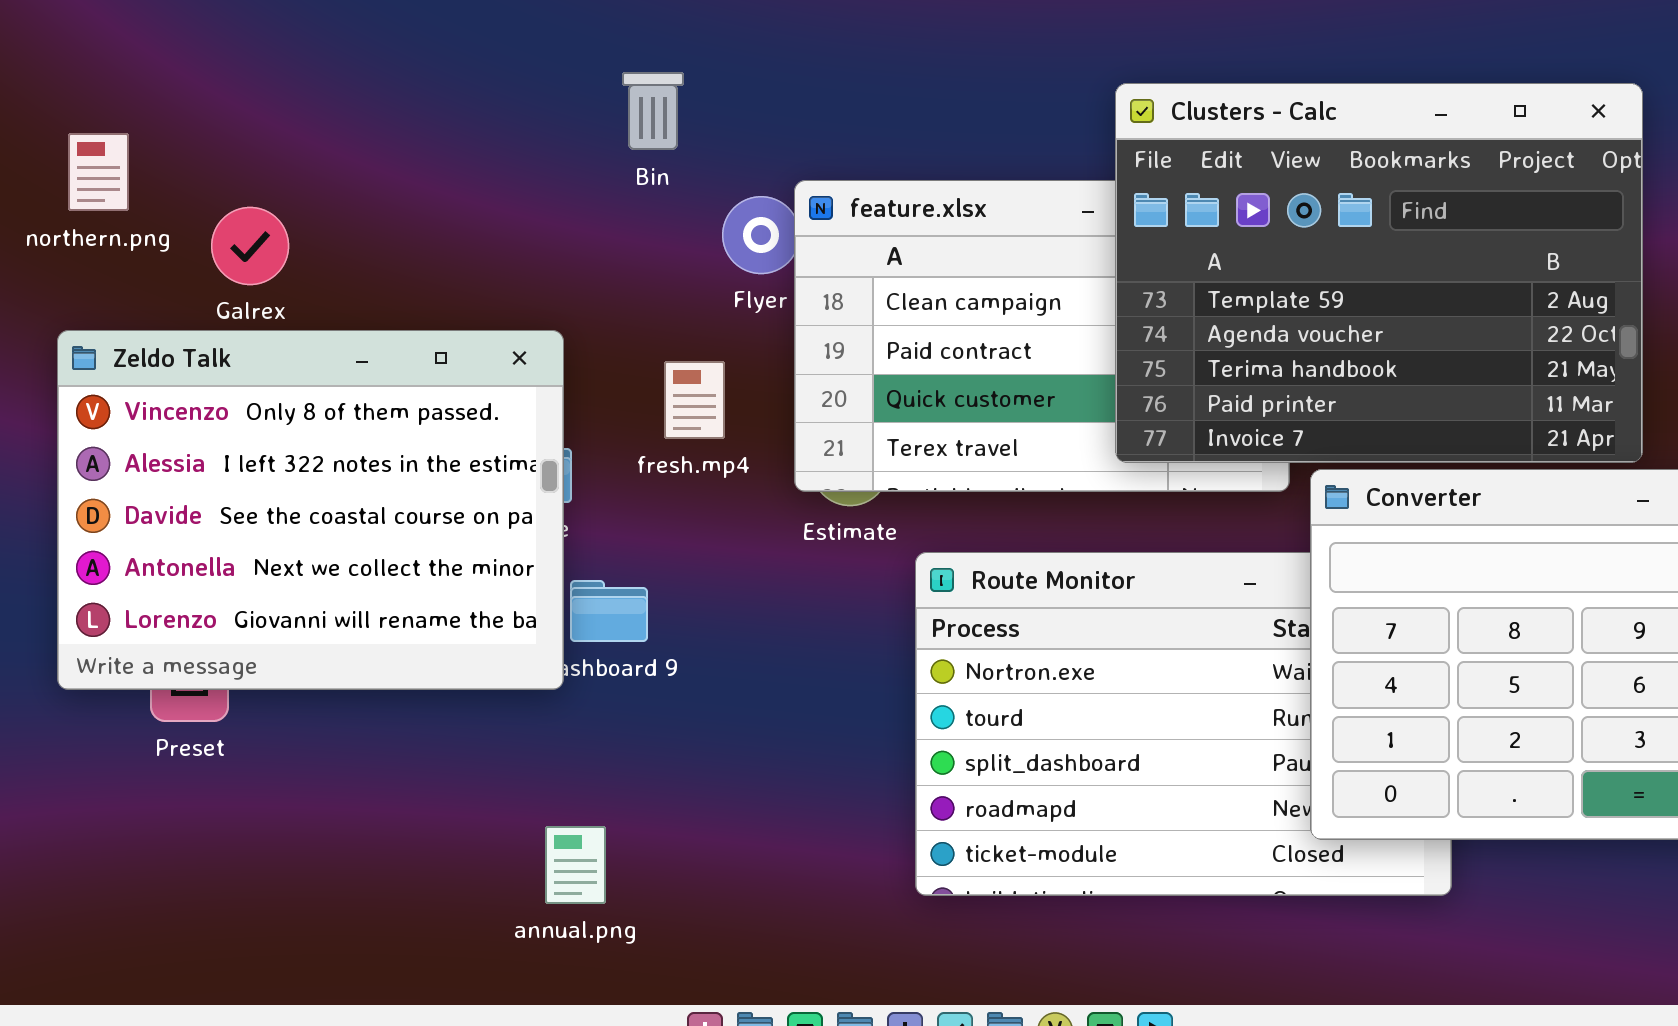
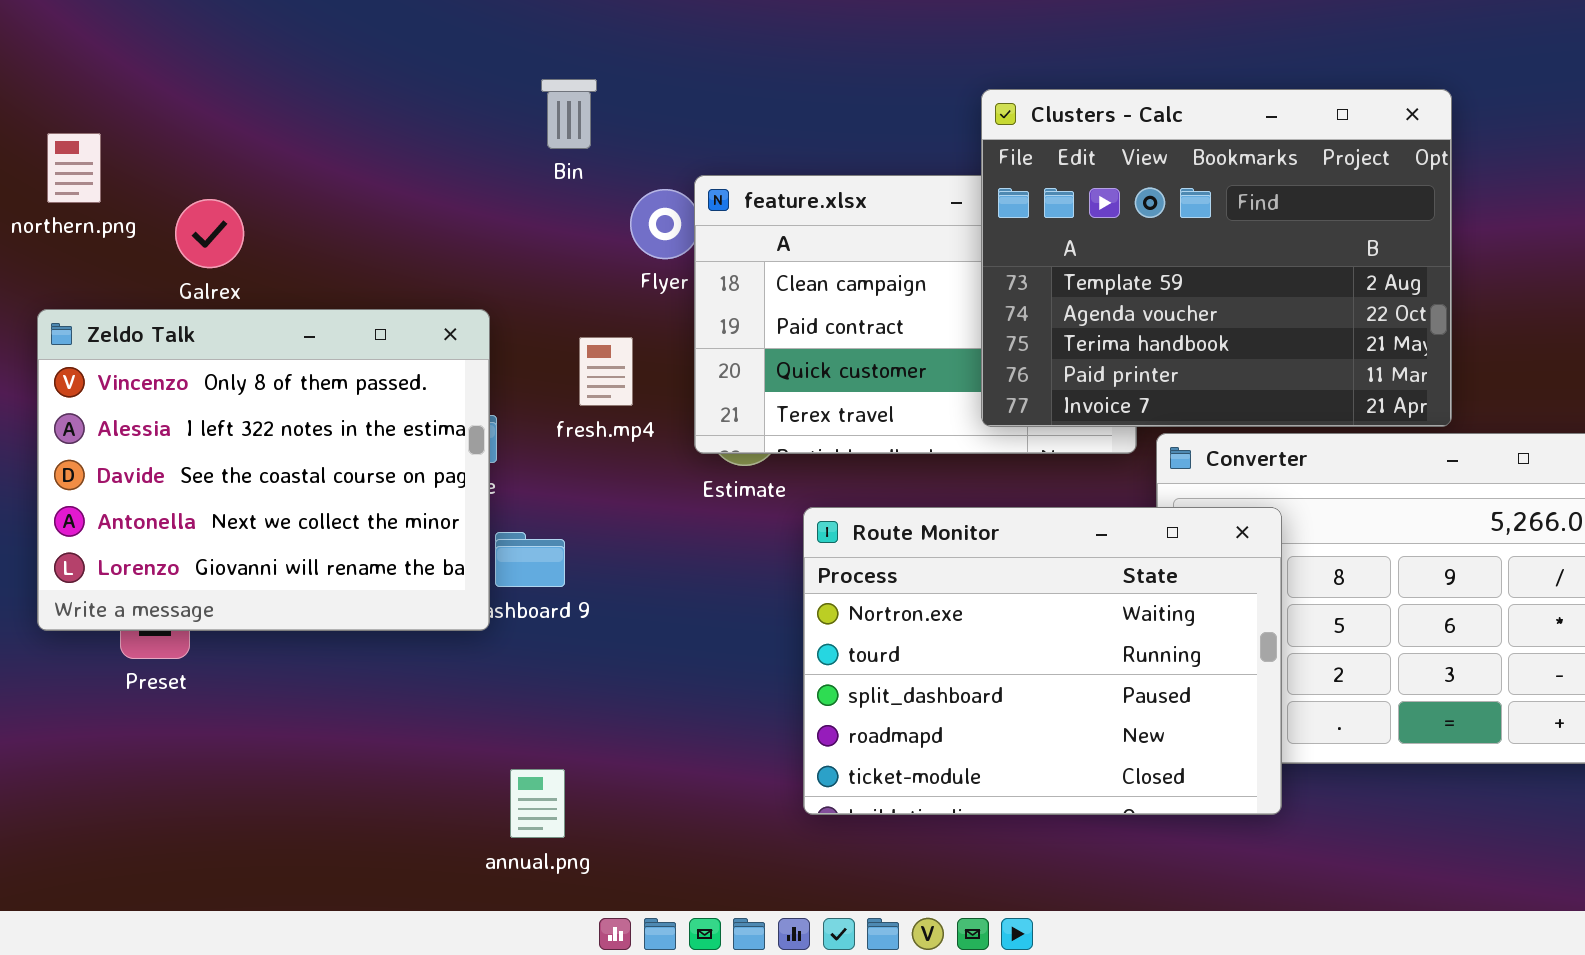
Route Monitor: [915,552,1452,896] -> [803,507,1282,815], raised
annual.png: [545,826,606,904] -> [510,769,565,838], moved

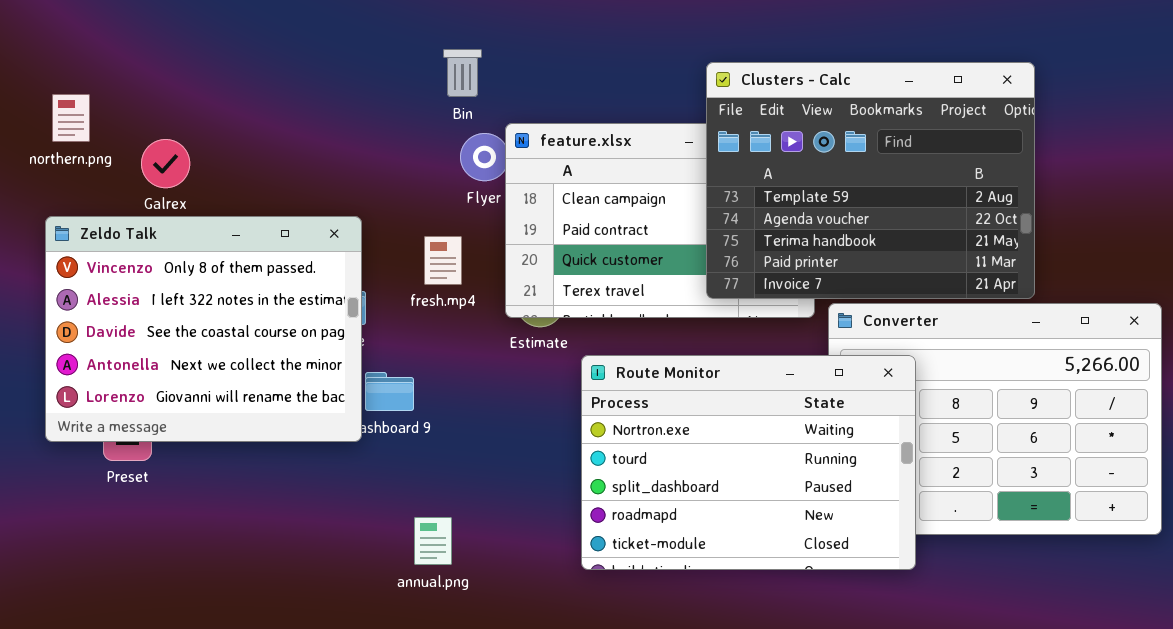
Bin: [541,79,597,149] -> [443,49,482,97], moved
annual.png: [510,769,565,838] -> [414,517,452,565], moved

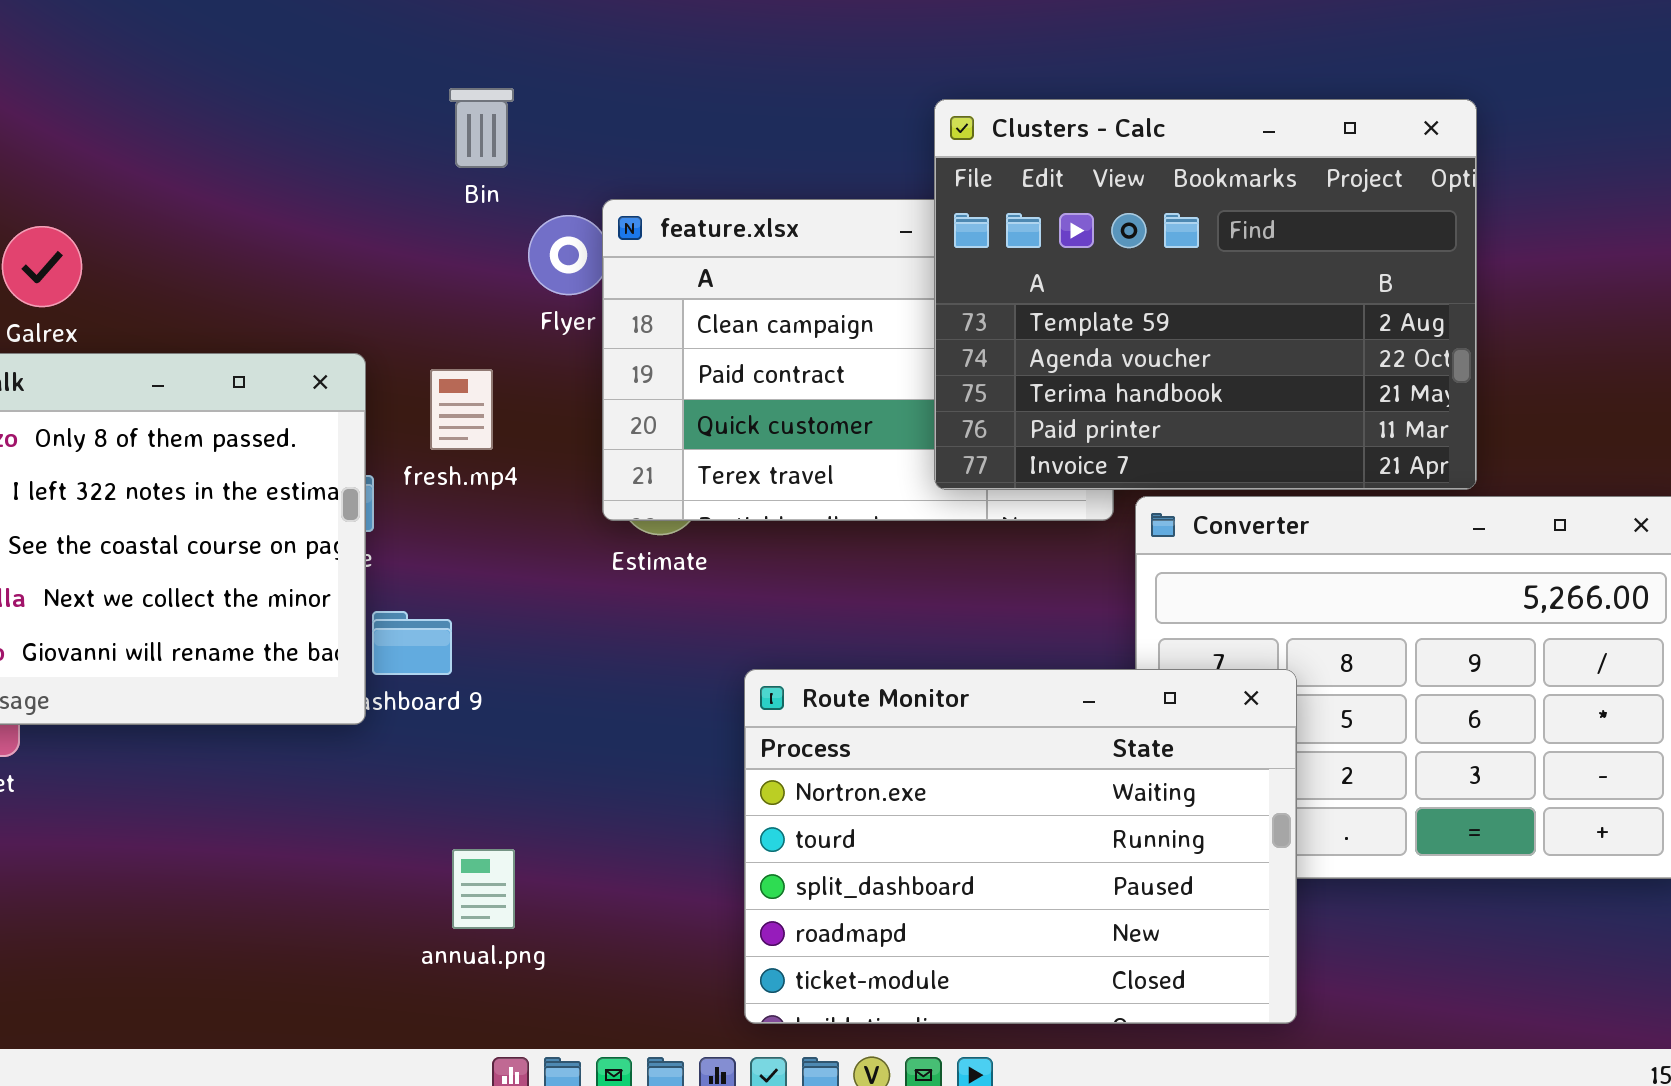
Bin: [443,49,482,97] -> [449,88,514,168], moved
fresh.mp4: [424,236,462,285] -> [430,369,493,450], moved
Route Monitor: [581,355,916,570] -> [744,669,1297,1024], moved

